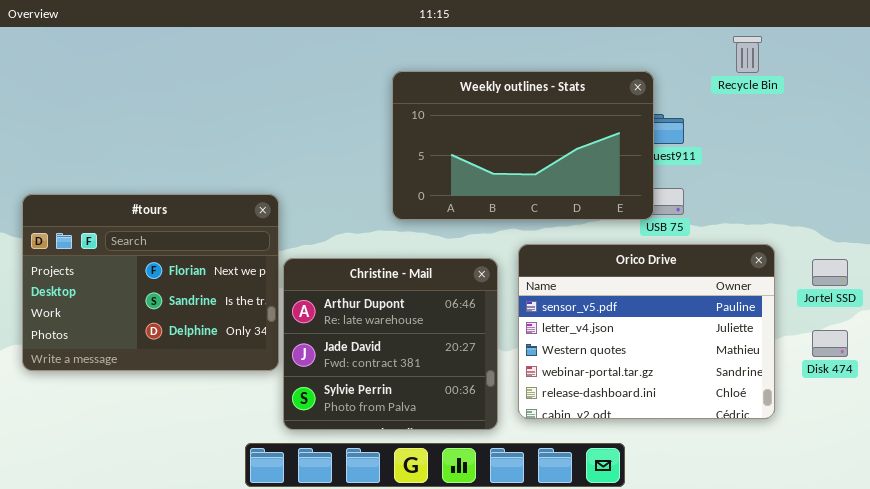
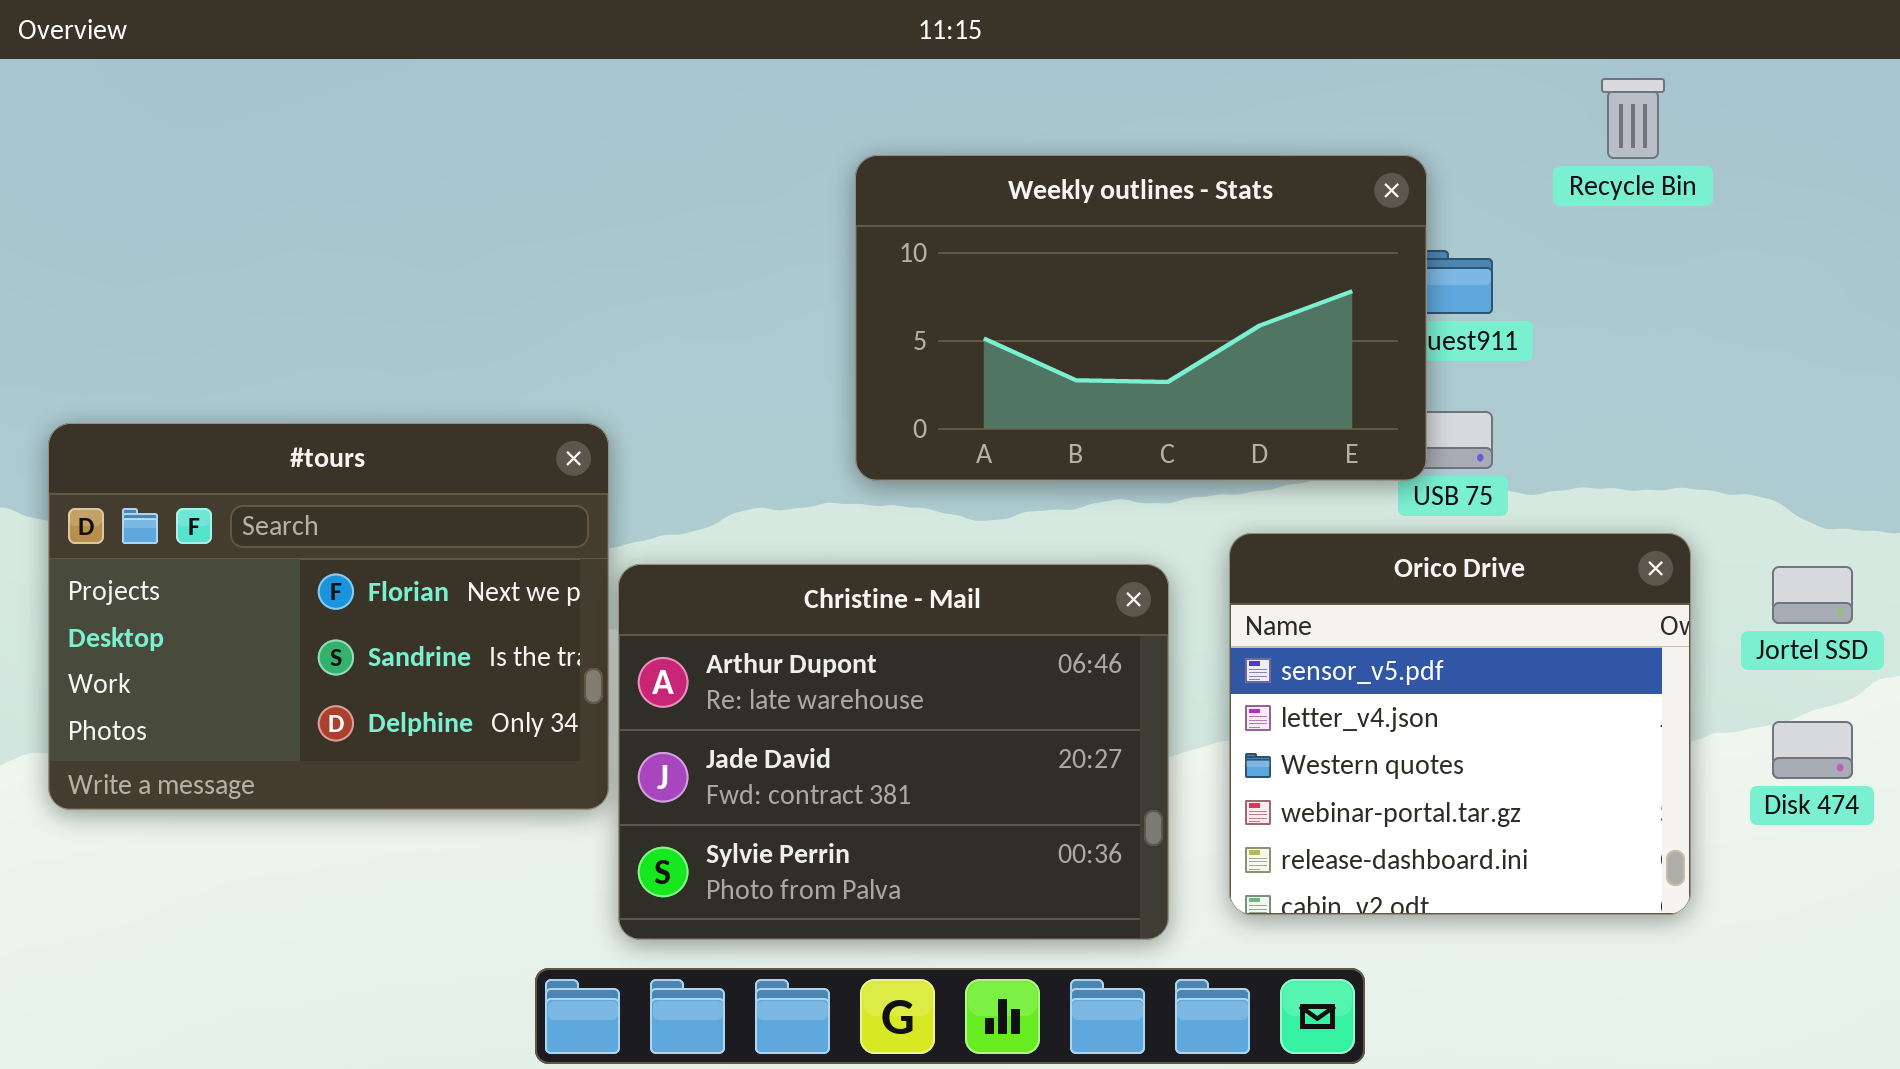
Orico Drive: [518,244,775,419] -> [1229,533,1691,915], resized
Christine - Mail: [283,258,498,430] -> [618,564,1169,940], resized

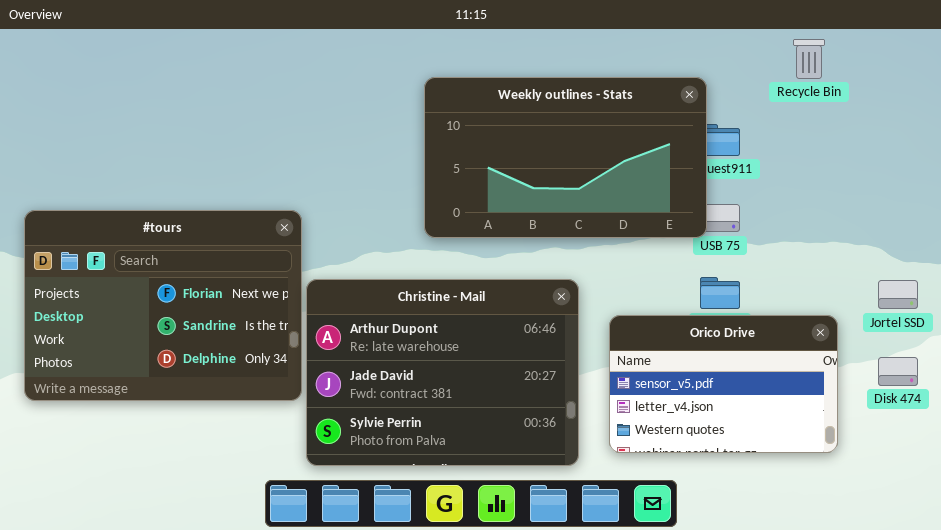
Orico Drive: [1229,533,1691,915] -> [609,315,838,453], resized

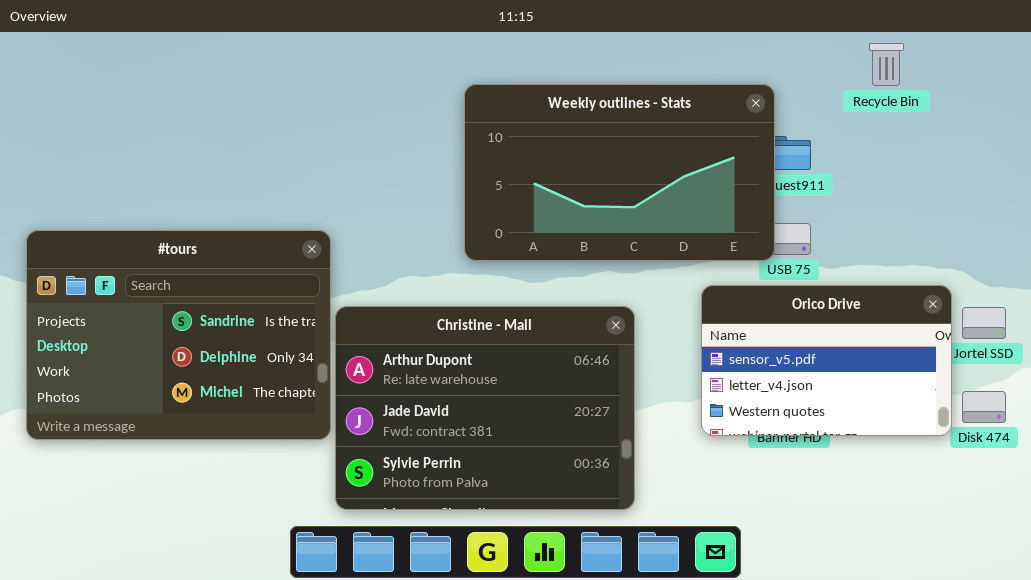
#tours: [24,210,302,401] -> [26,230,331,440], scrolled down 1 row
Orico Drive: [609,315,838,453] -> [701,285,952,436], moved

